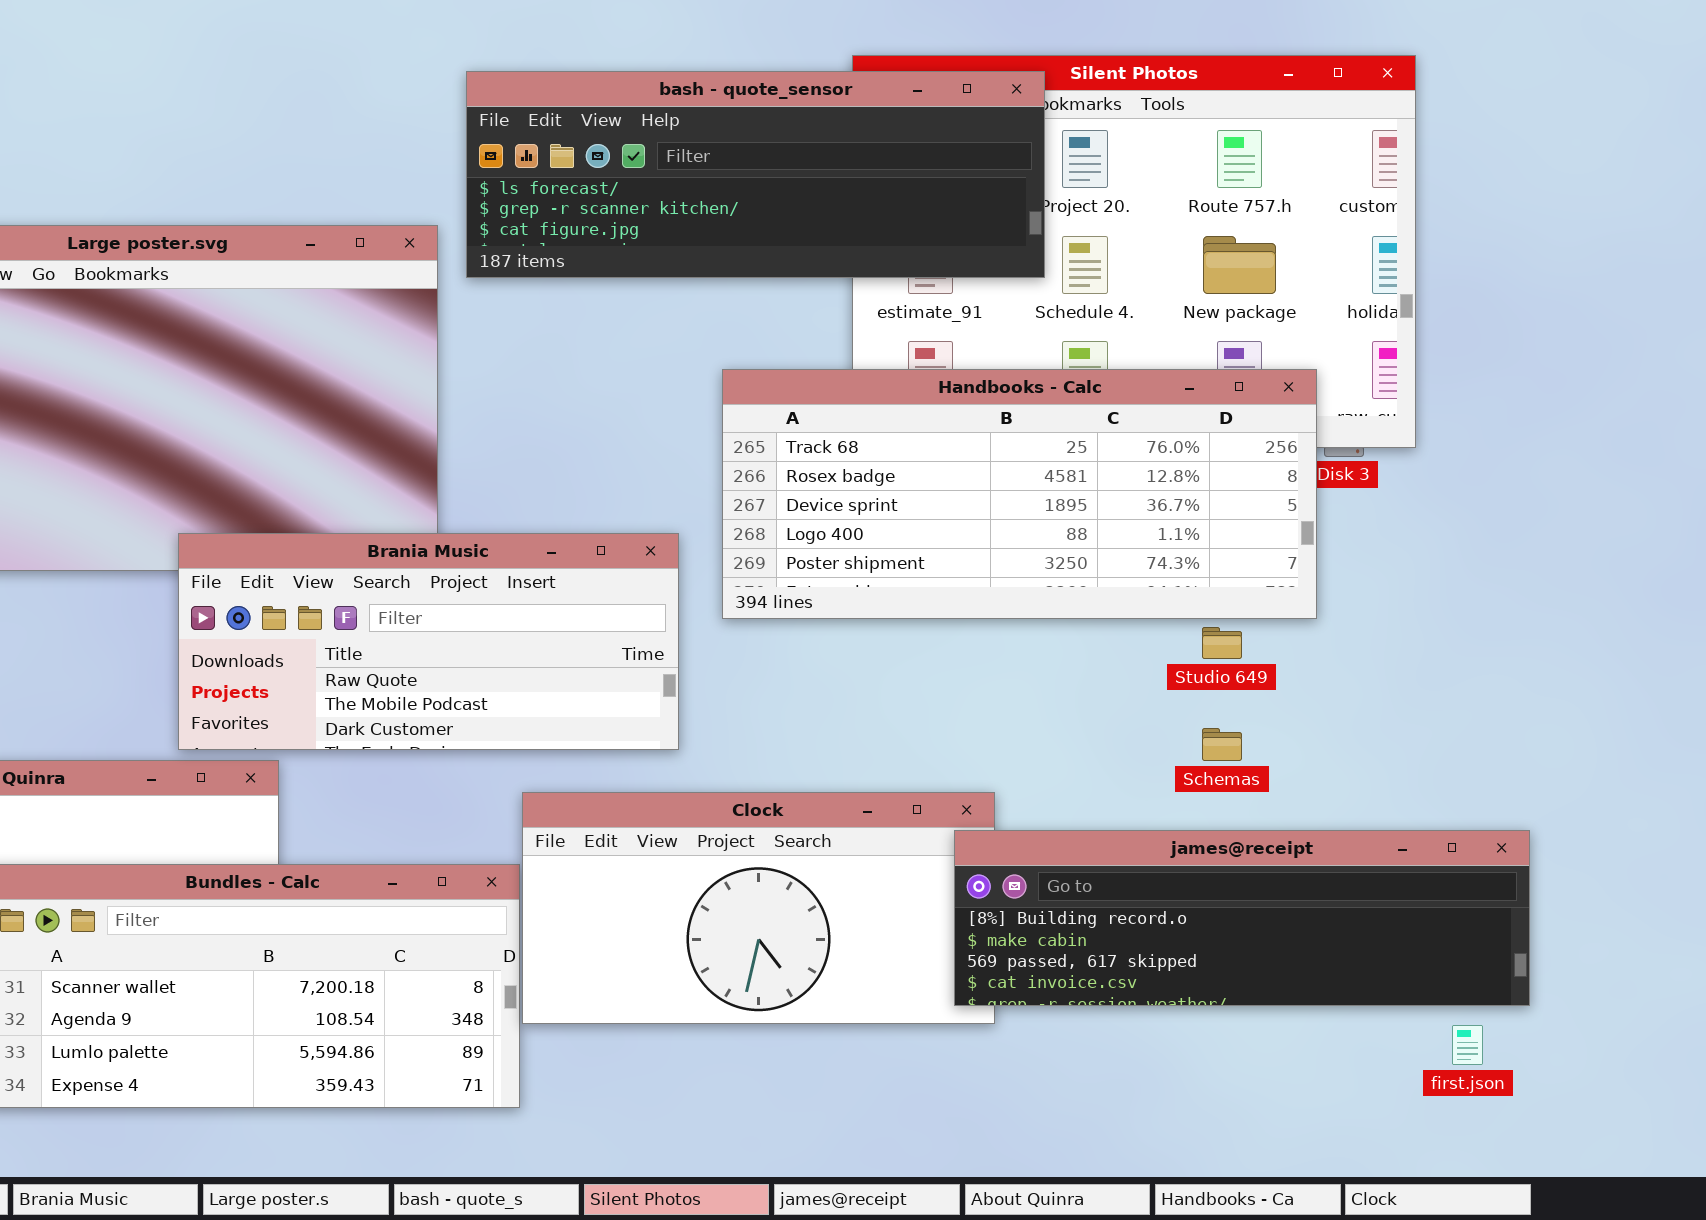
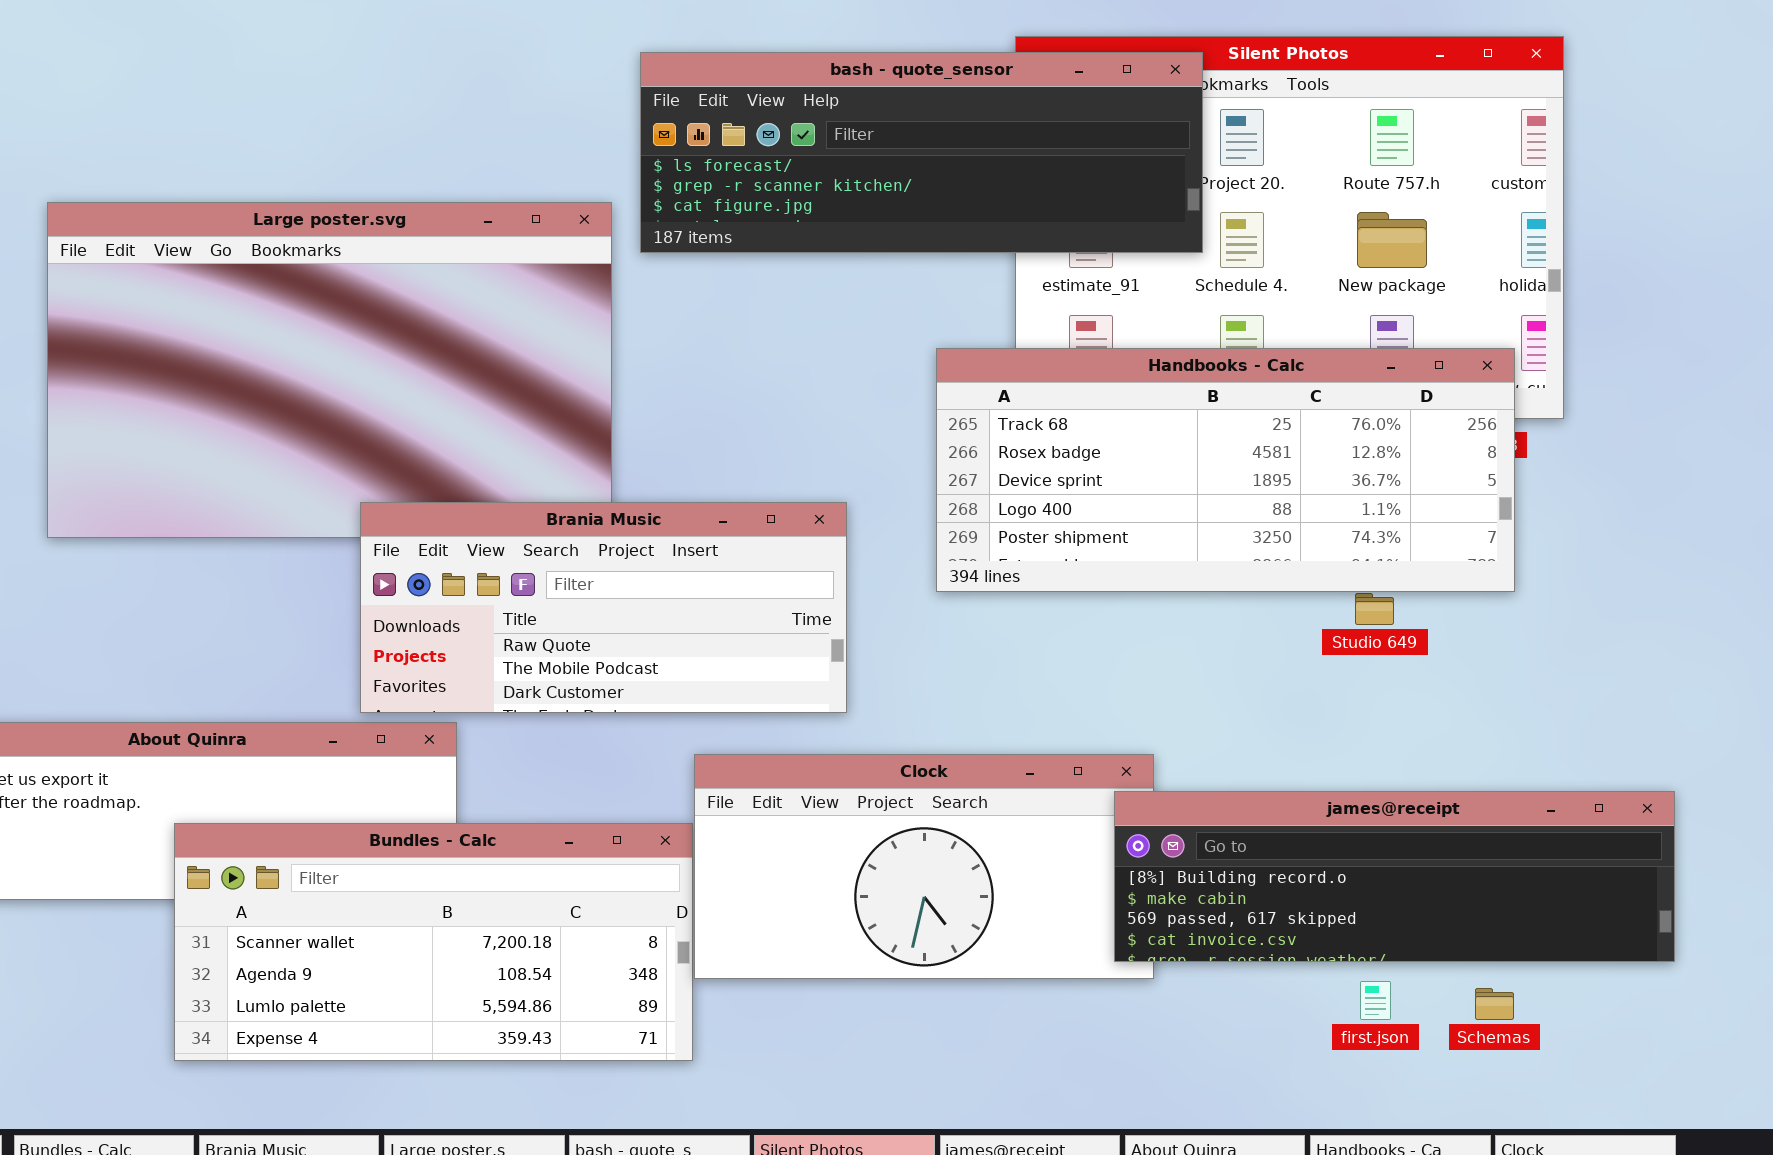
Handbooks - Calc: [722,369,1317,619] -> [936,348,1515,592], moved
Schemas: [1202,728,1242,761] -> [1475,988,1514,1020], moved
first.json: [1452,1025,1483,1065] -> [1360,981,1391,1020], moved

